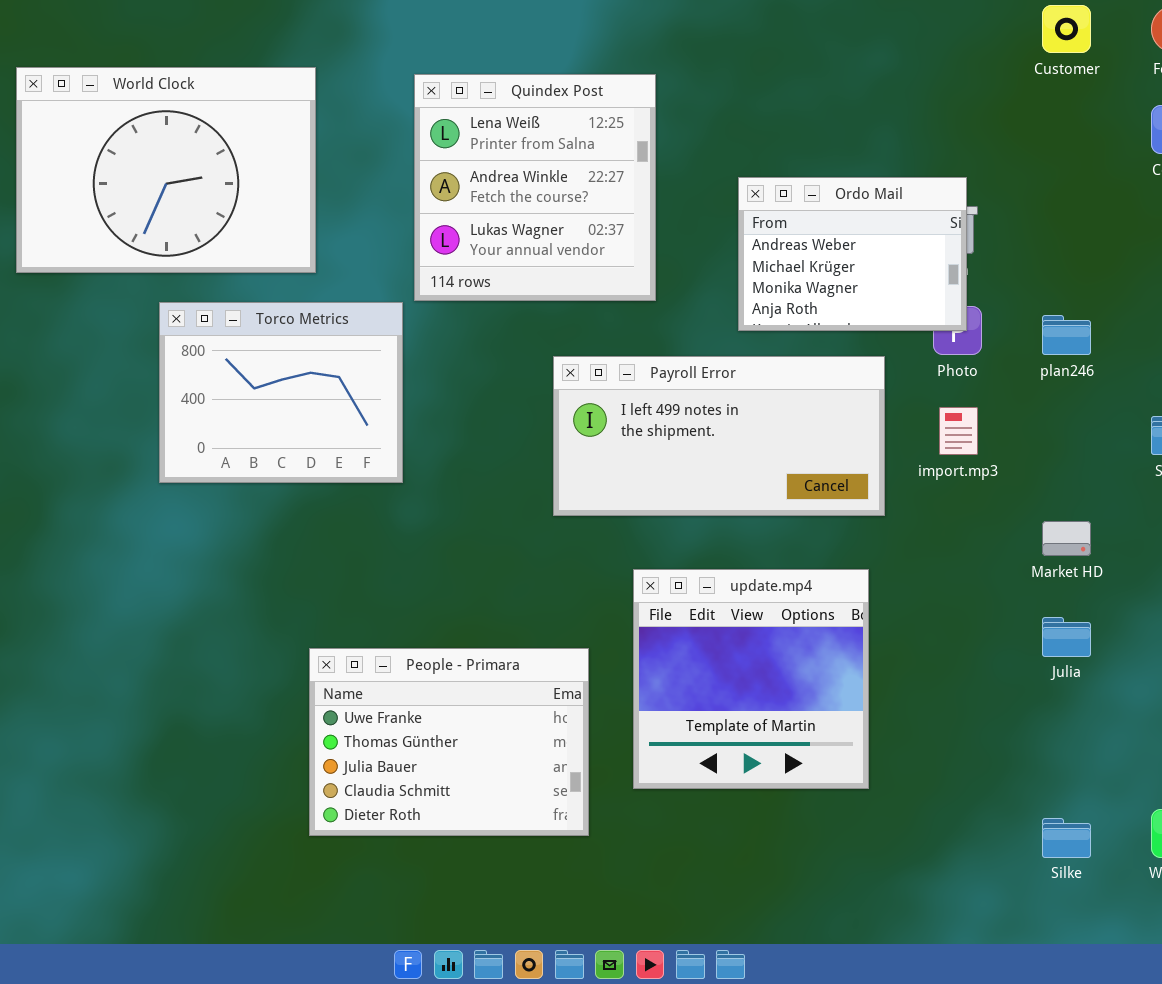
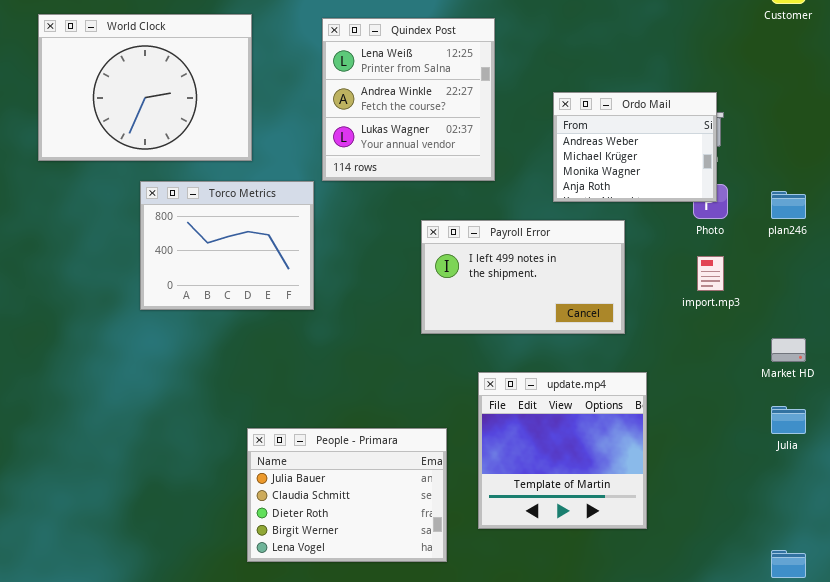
Payroll Error: [553,356,885,516] -> [421,220,625,334], resized
People - Primara: [309,648,589,836] -> [247,428,447,562], scrolled down 2 rows

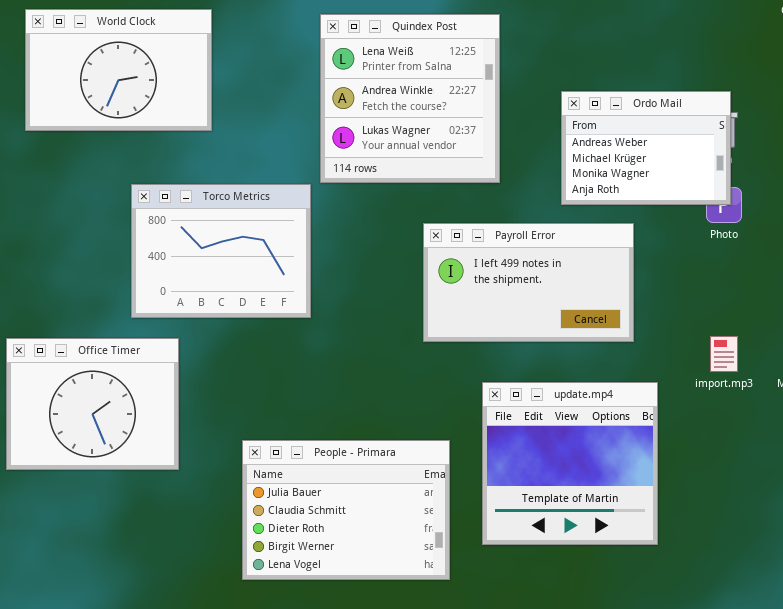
World Clock: [38,14,252,161] -> [25,9,212,131], resized
import.mp3: [697,256,724,291] -> [710,336,738,372], moved
Office Timer: none -> [6,338,179,470], opened

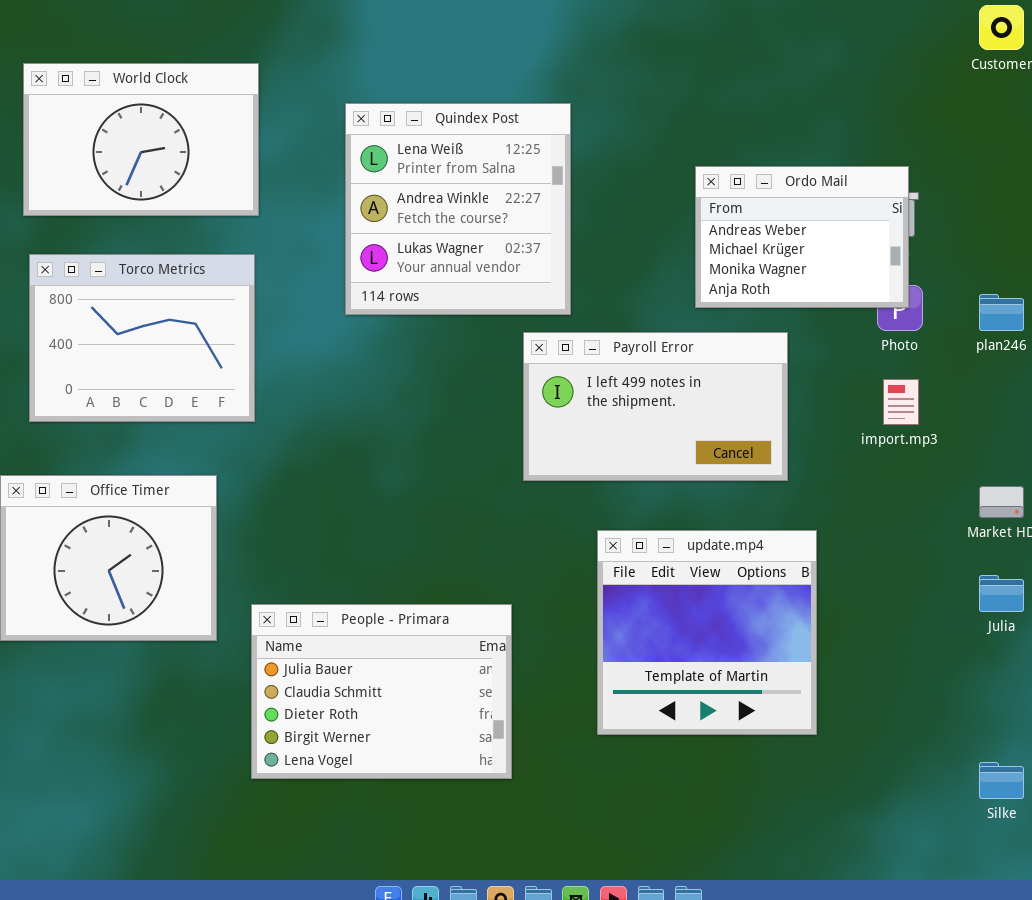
Quindex Post: [320,14,500,183] -> [345,103,571,315], moved
Torco Metrics: [131,184,311,318] -> [29,254,255,422], moved
import.mp3: [710,336,738,372] -> [883,379,919,425], moved
People - Primara: [242,440,450,580] -> [251,604,512,779], moved

